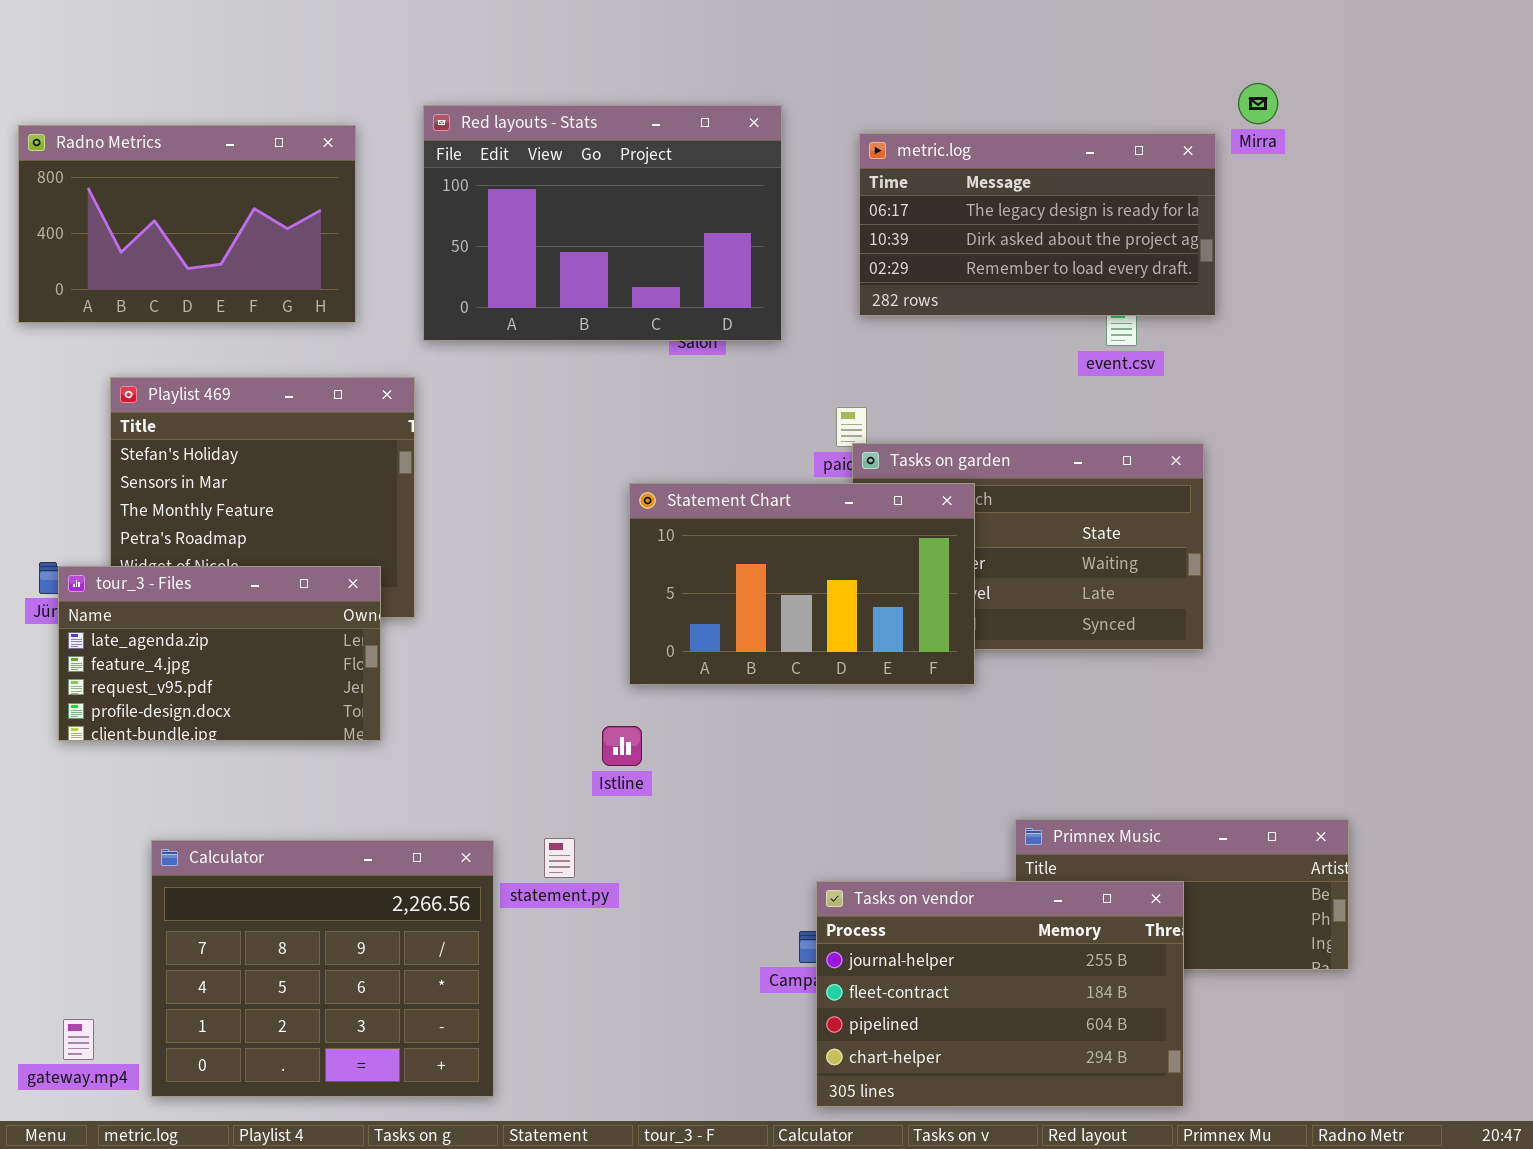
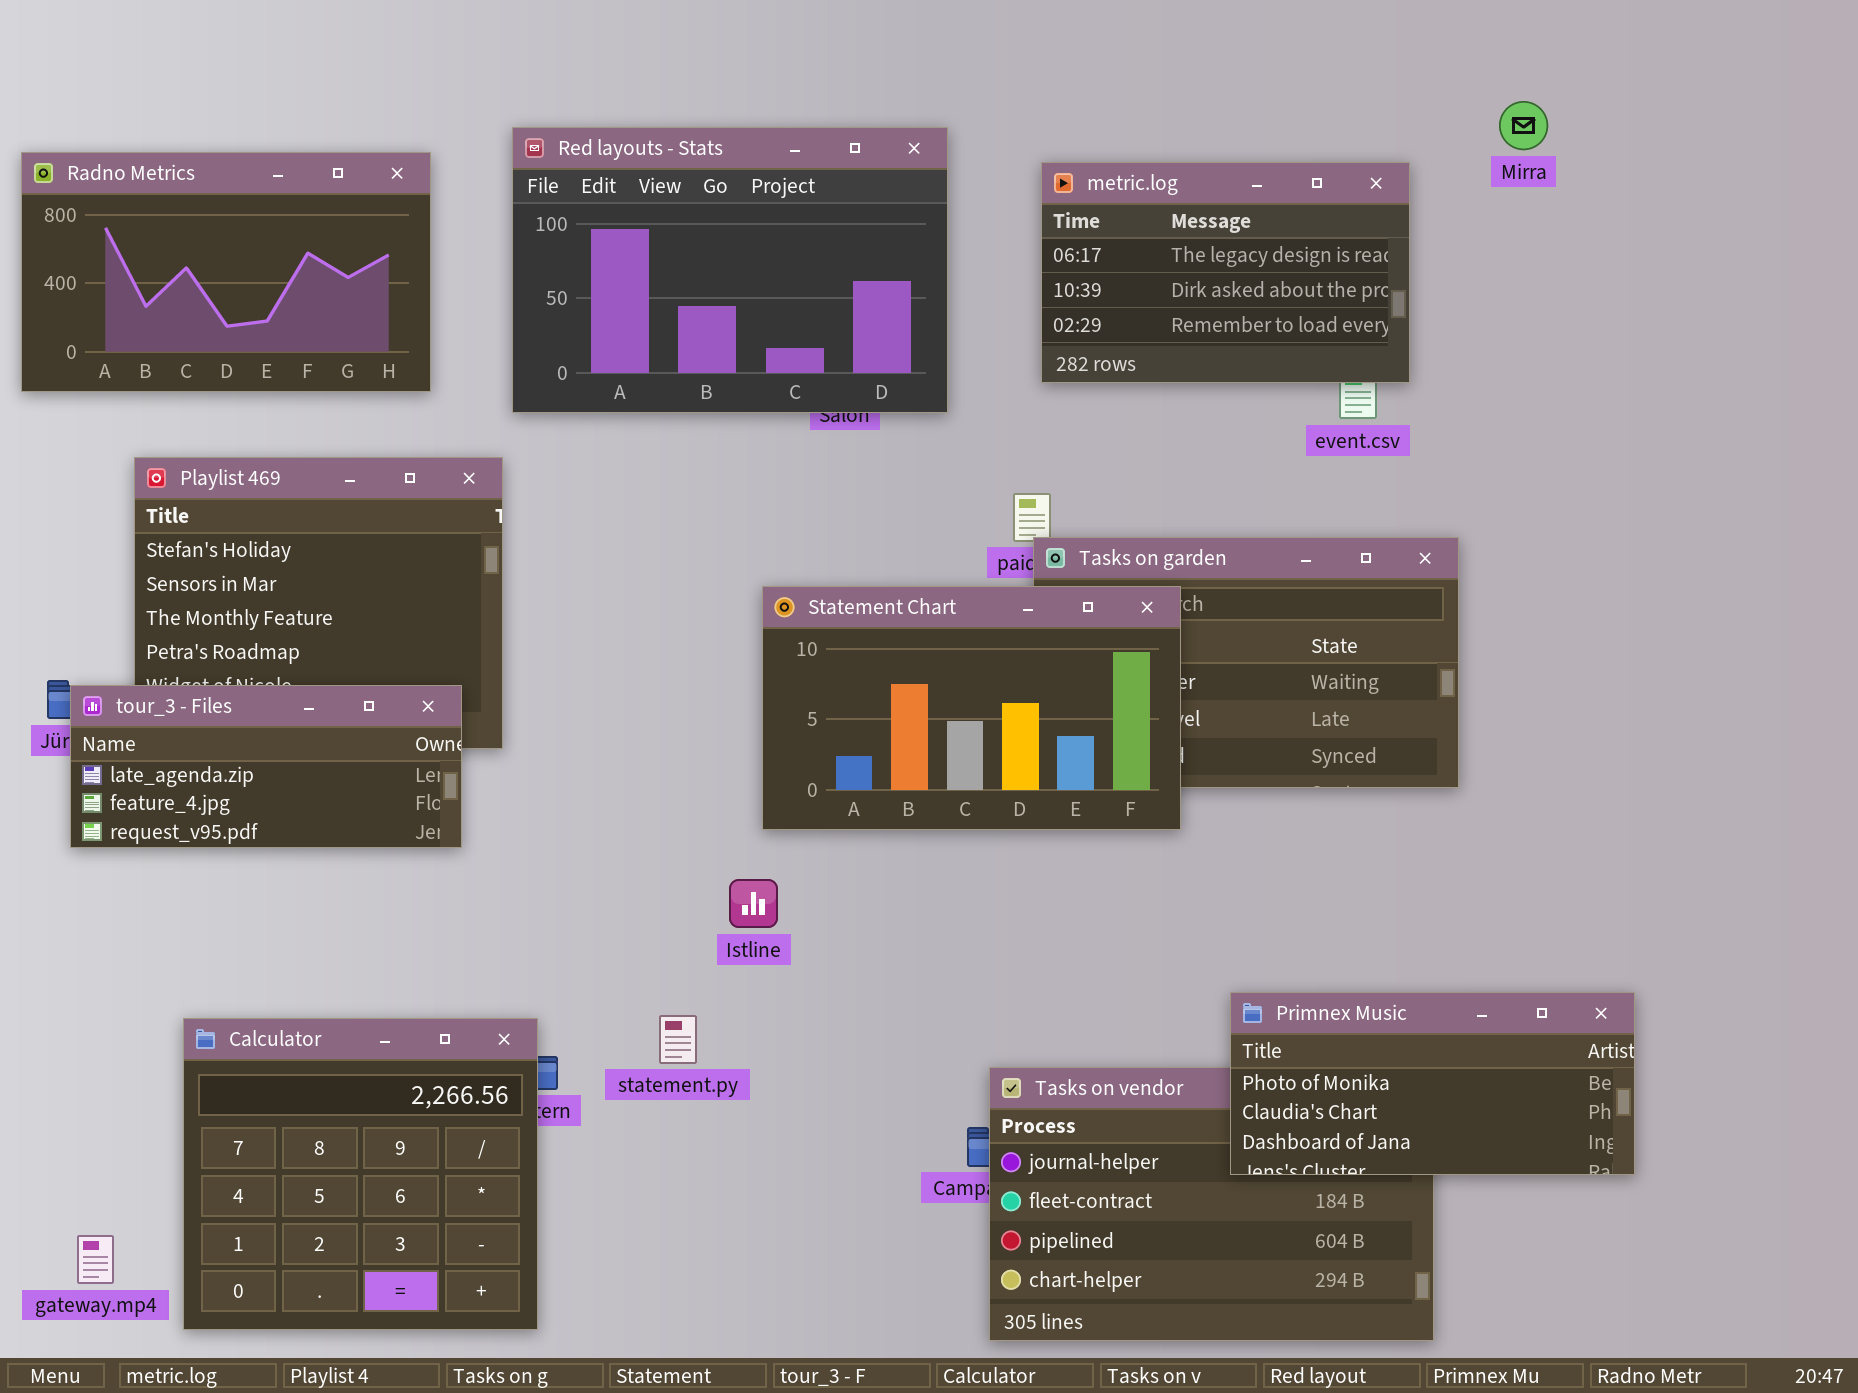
metric.log: [859,133,1216,316] -> [1041,162,1410,383], resized
tour_3 - Files: [58,566,381,741] -> [70,685,462,848], resized
Primnex Music: [1015,819,1349,970] -> [1230,992,1635,1175], raised
Calculator: [151,840,494,1097] -> [183,1018,538,1330], resized

